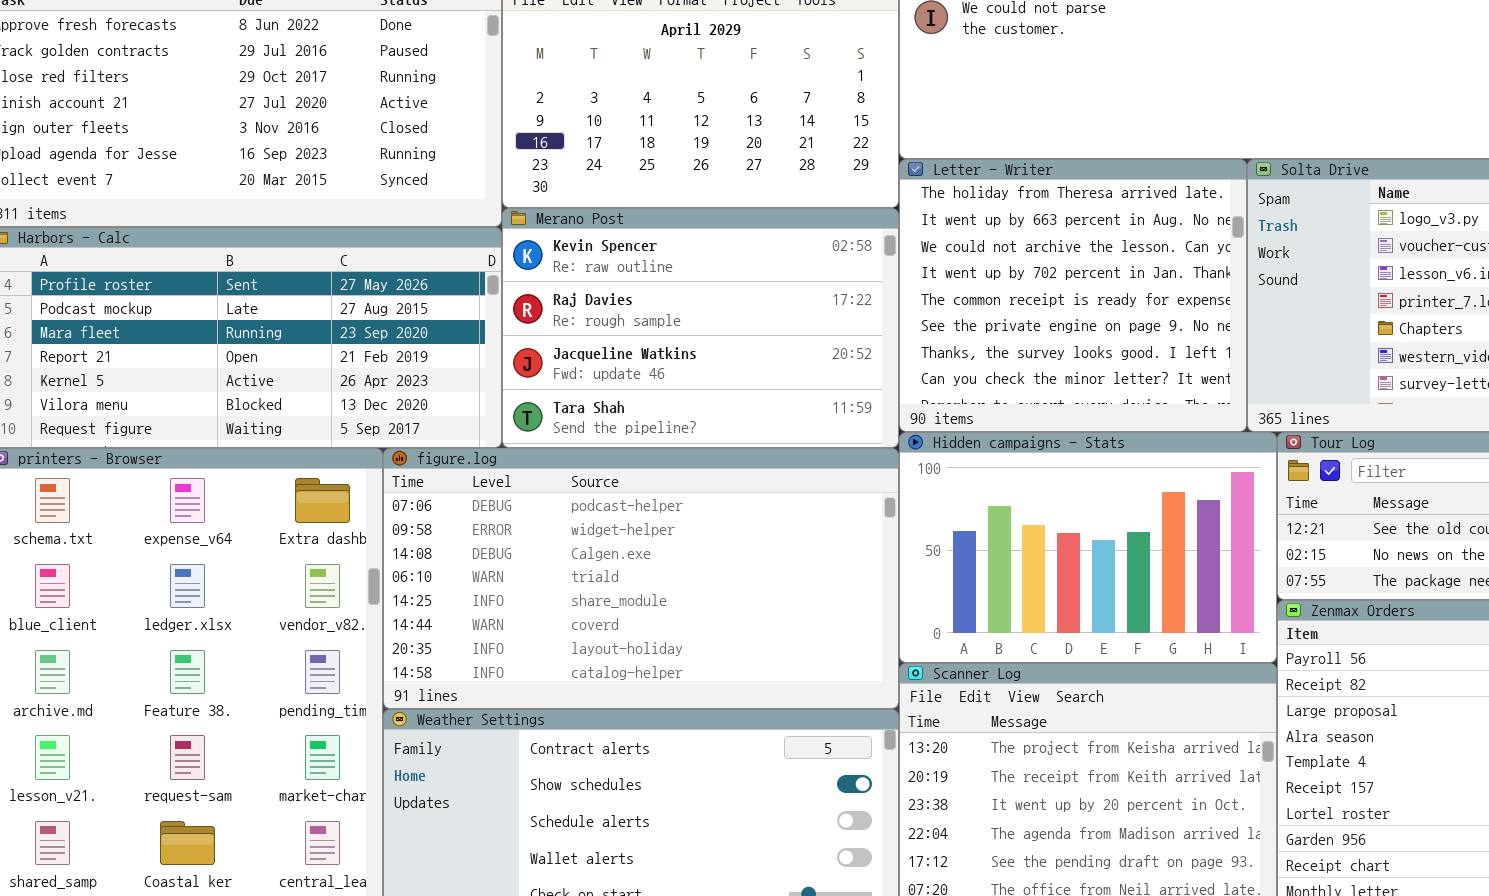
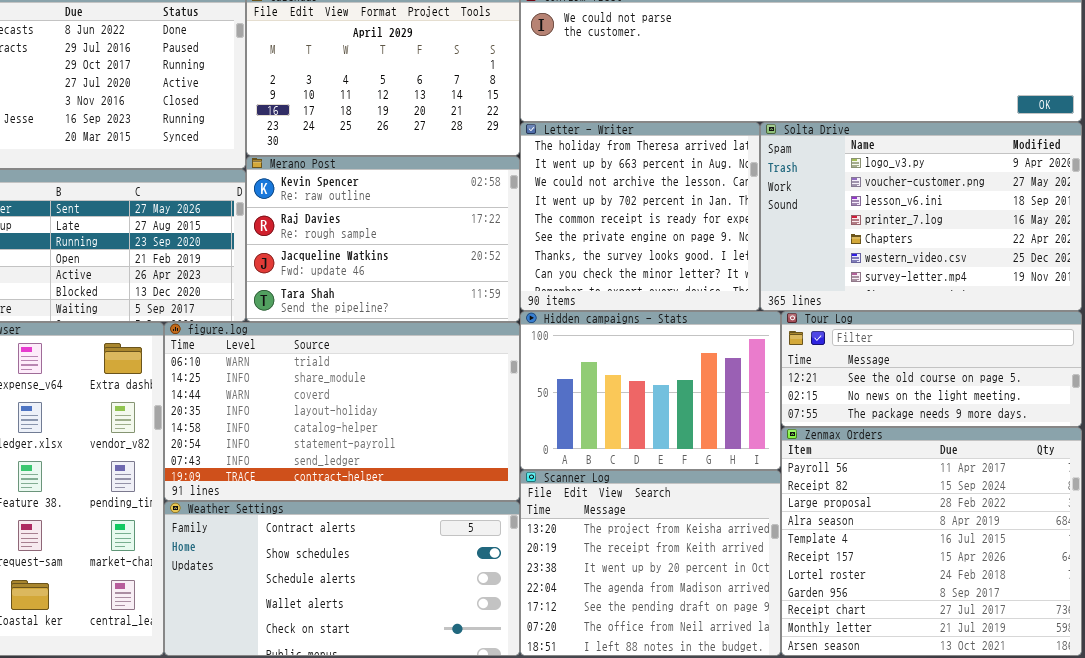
figure.log: [383,448,899,709] -> [164,322,520,501], scrolled down 3 rows

